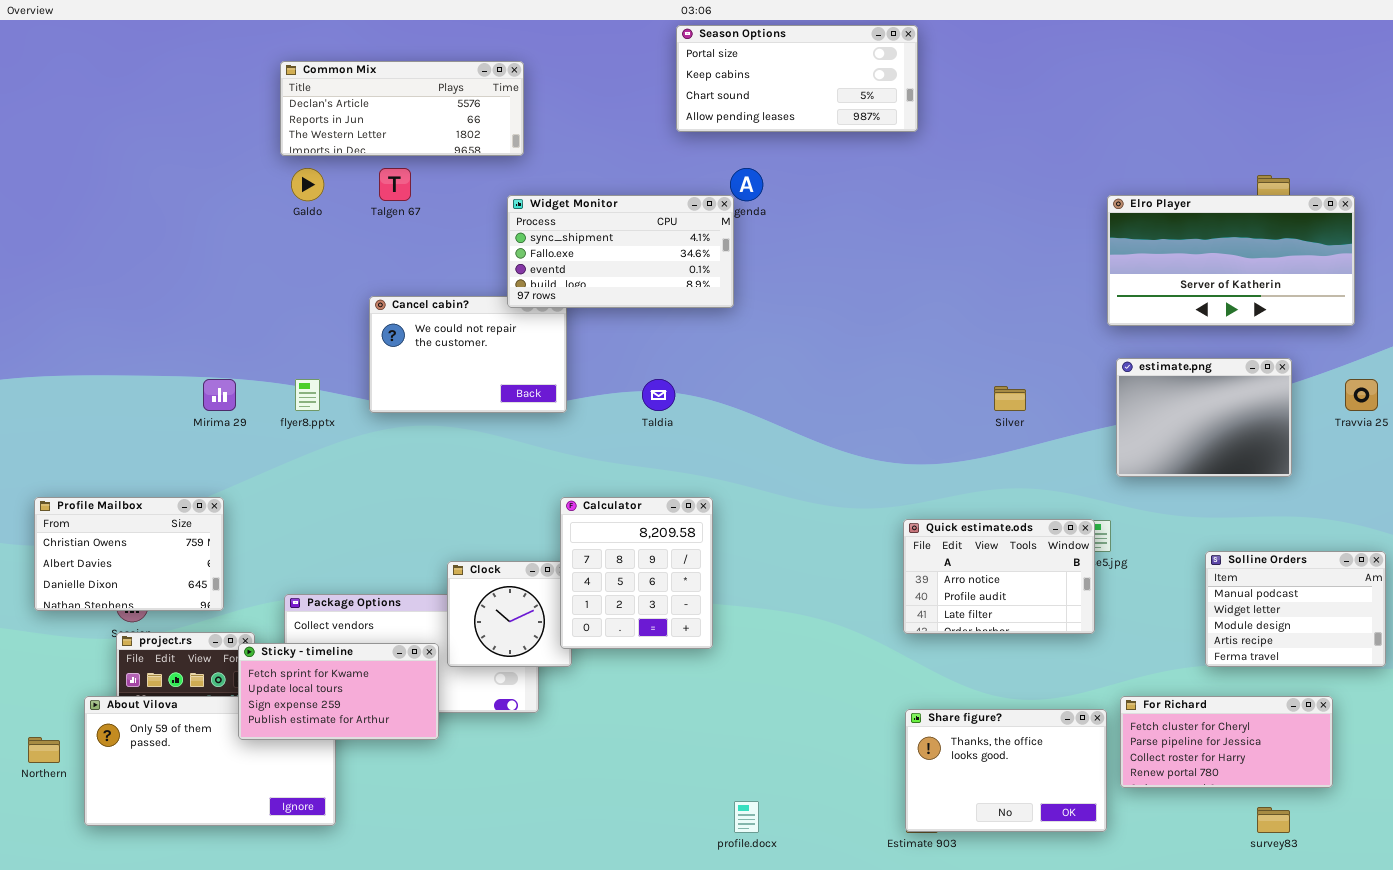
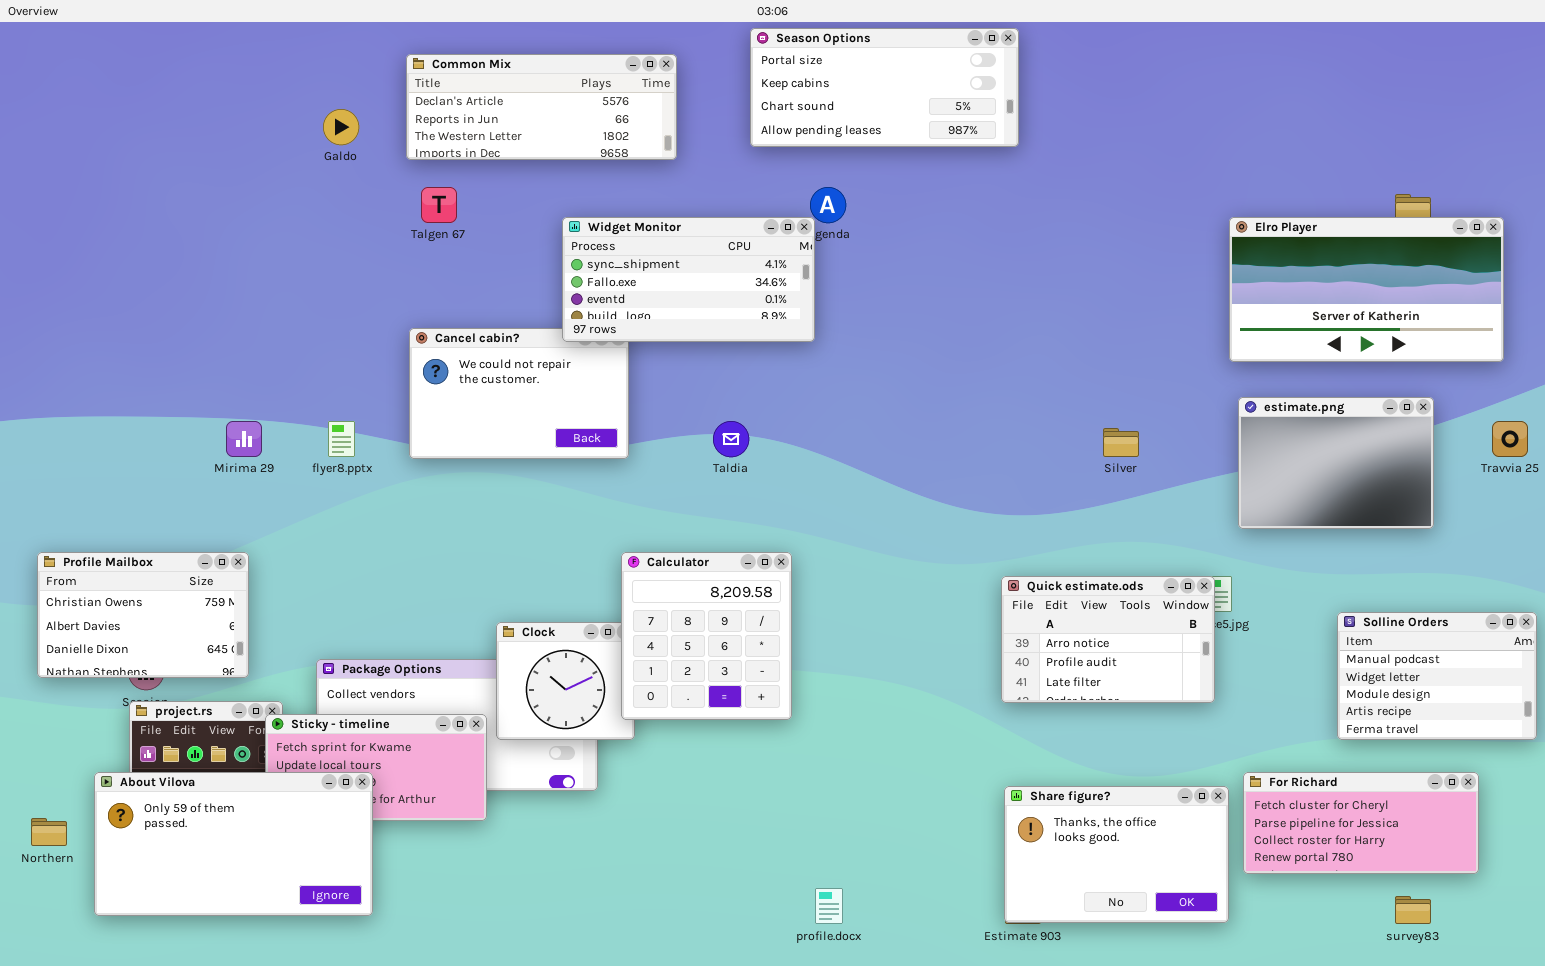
Common Mix: [280,61,524,156] -> [406,54,677,160], moved
Galdo: [291,168,324,201] -> [323,109,359,145], moved
About Vilova: [84,696,336,826] -> [94,772,373,916], raised

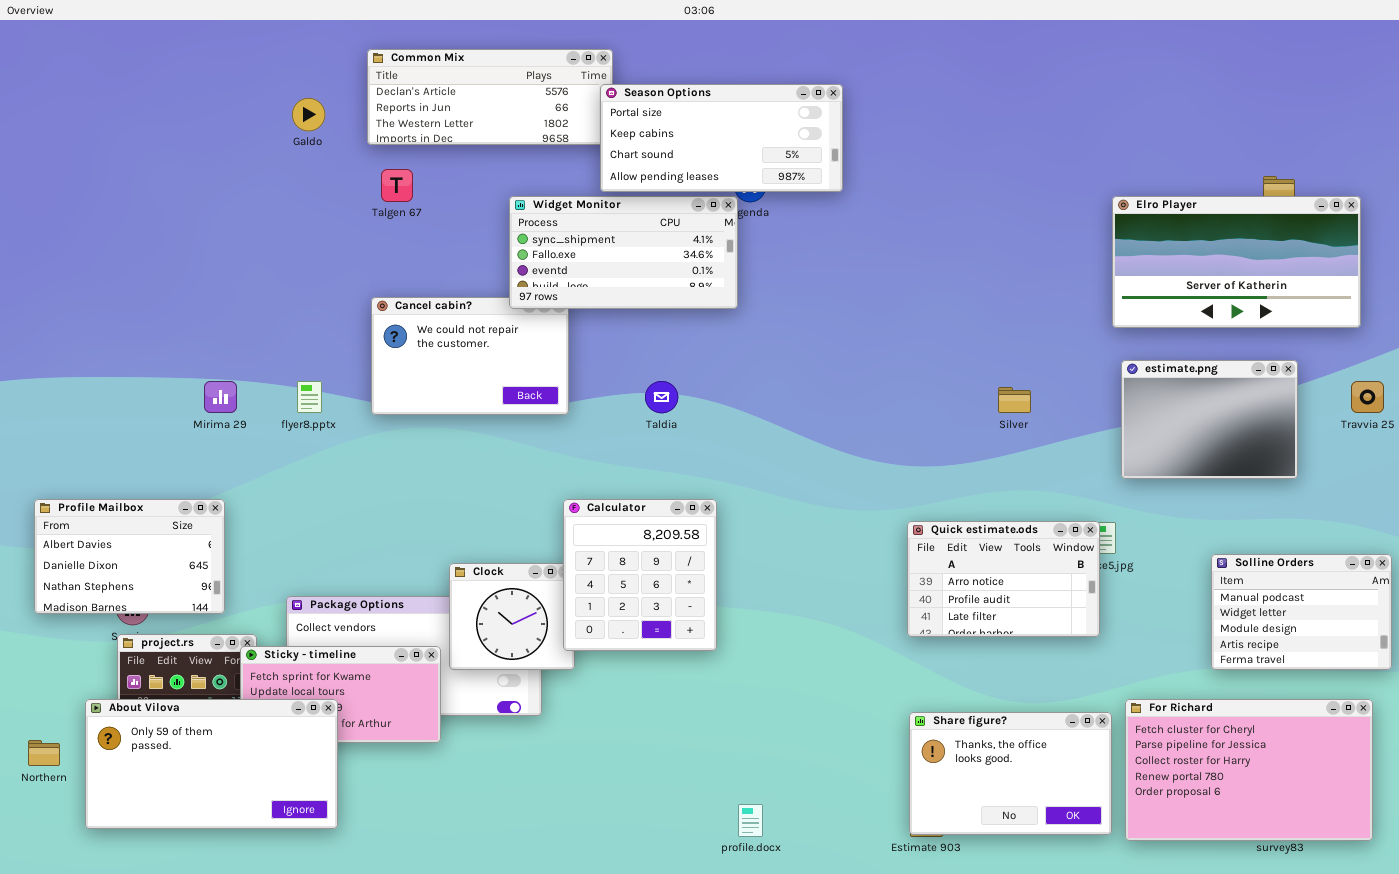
Season Options: [750,28,1019,147] -> [600,84,843,192], moved
Profile Mailbox: [37,552,249,678] -> [34,499,225,614], scrolled down 1 row
For Richard: [1243,772,1479,874] -> [1125,699,1373,841], resized

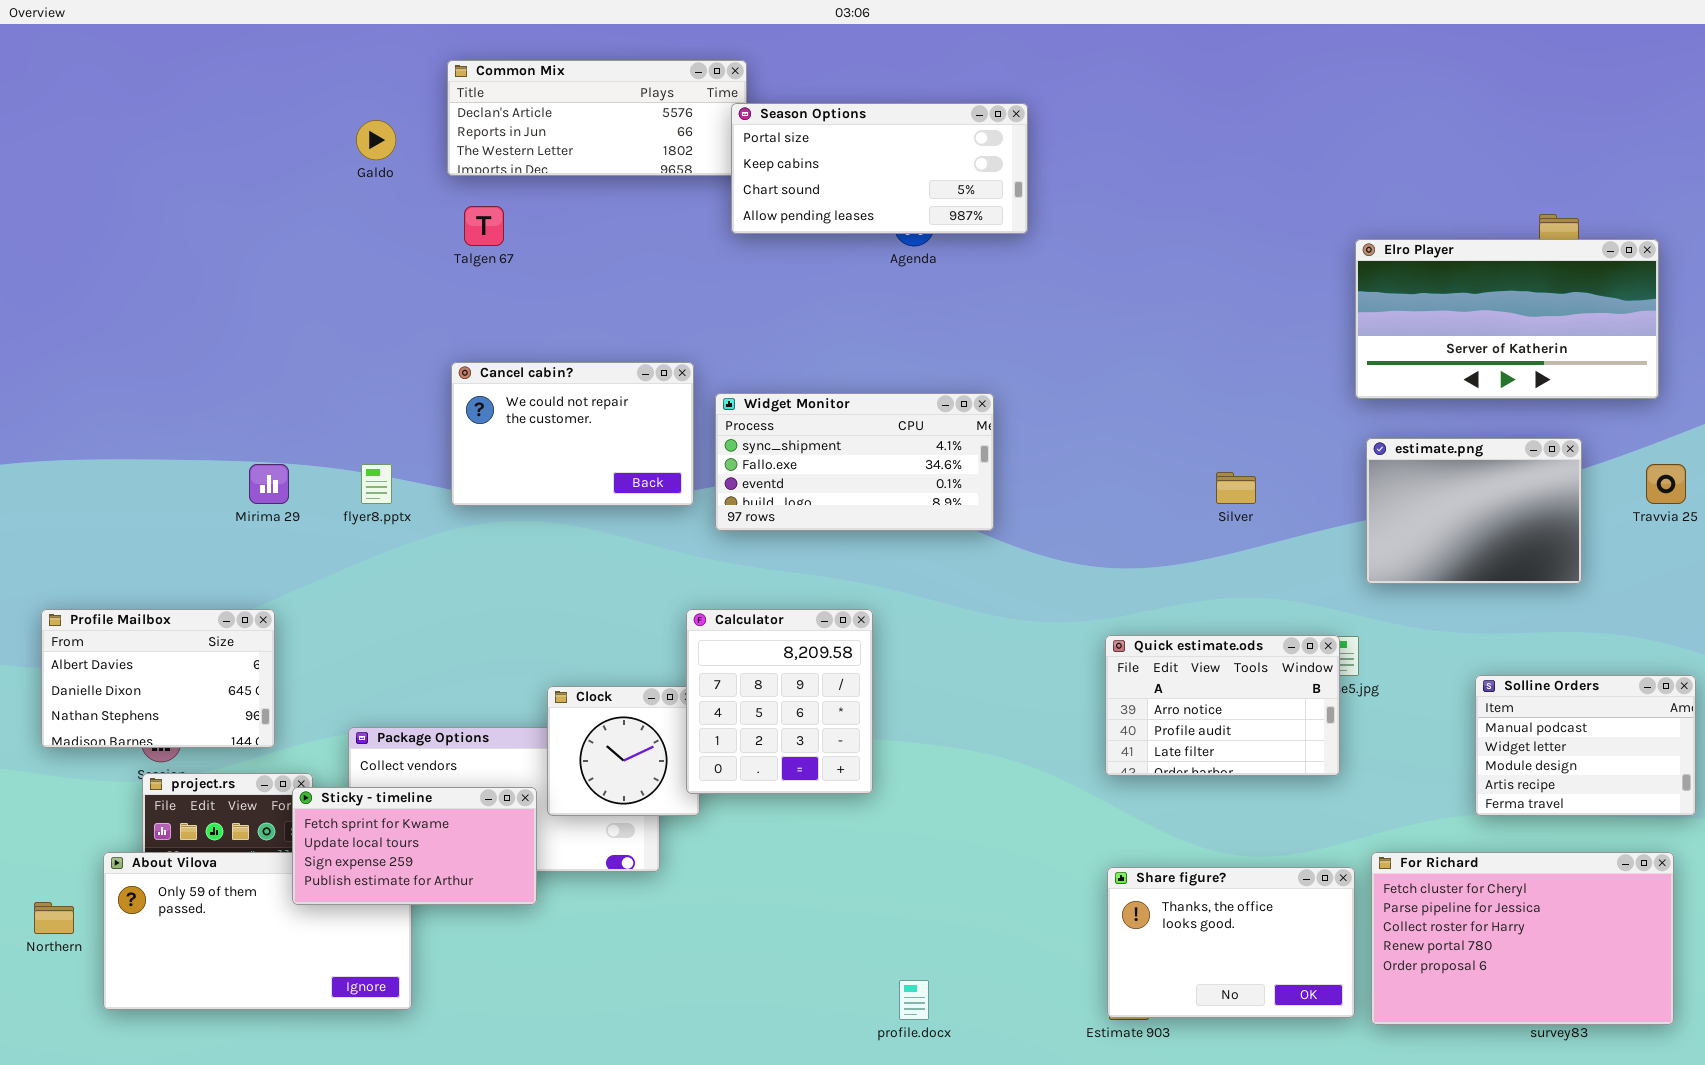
Widget Monitor: [509,196,738,309] -> [715,393,994,531], moved
Sticky - timeline: [240,646,441,743] -> [292,787,537,905], raised

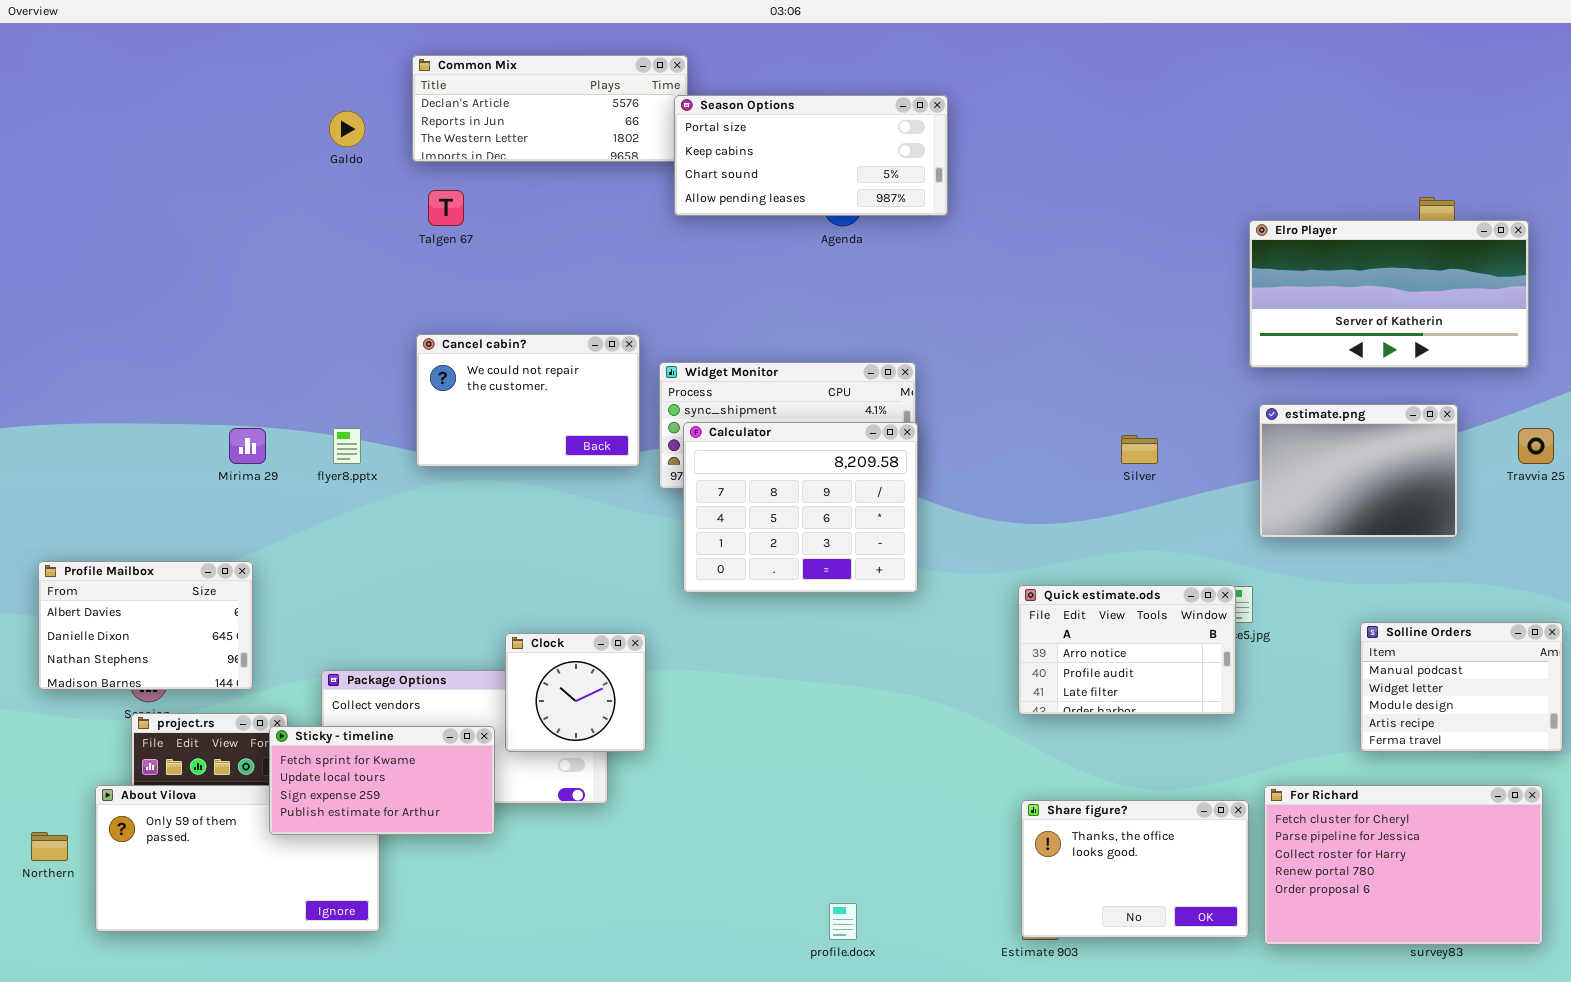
Calculator: [686,609,873,794] -> [683,422,918,593], moved, resized

